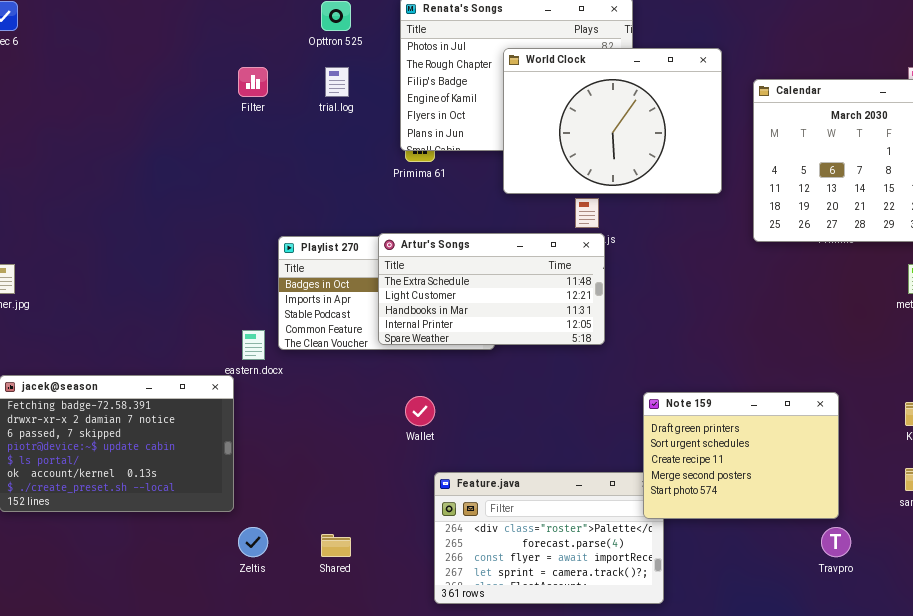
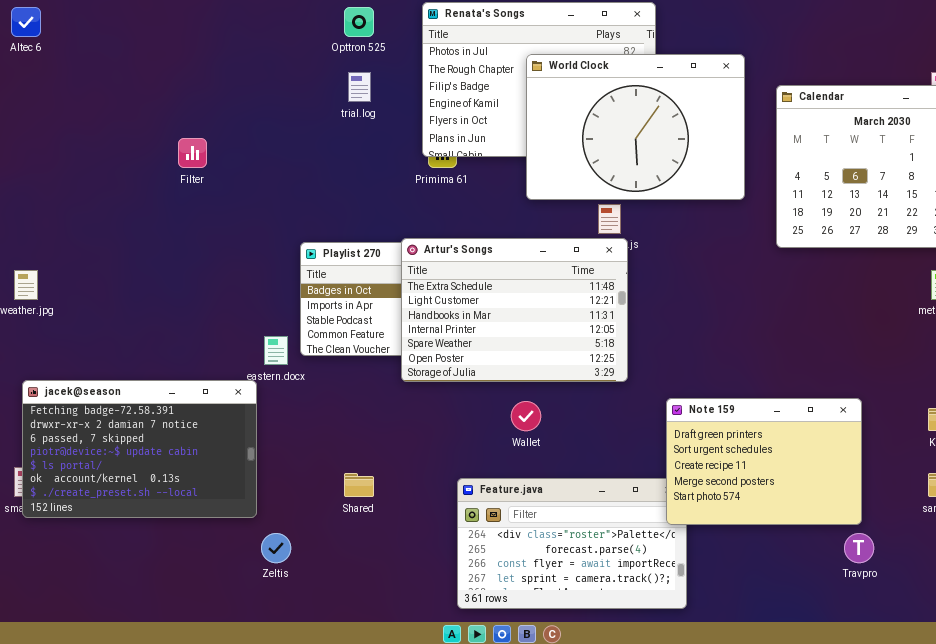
Filter: [238,67,268,97] -> [178,138,207,168], moved
Artur's Songs: [378,233,605,345] -> [401,238,628,382], resized
Wallet: [405,396,435,426] -> [511,401,541,431], moved
Shared: [321,534,351,557] -> [344,473,374,497], moved

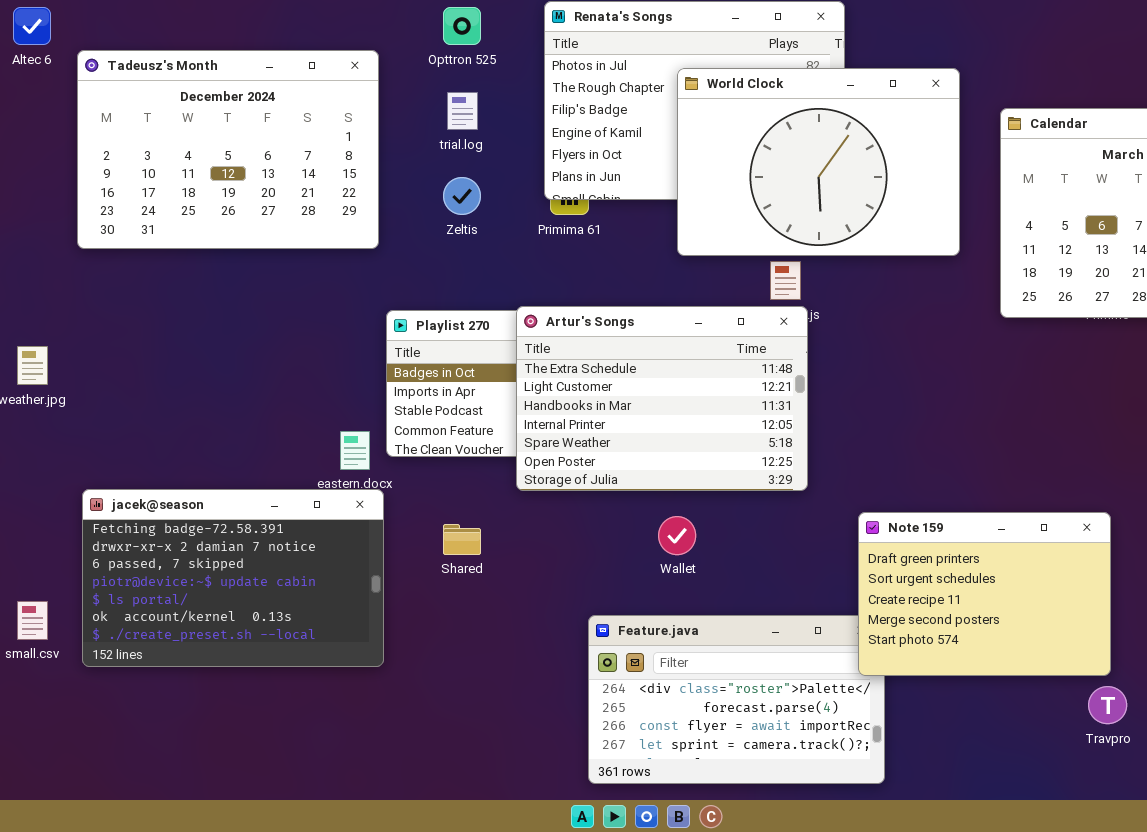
Tadeusz's Month: none -> [77,50,379,249], opened
jacek@season: [22,380,257,518] -> [82,489,384,667], moved
Shared: [344,473,374,497] -> [443,524,481,555], moved
Zeltis: [261,533,291,563] -> [443,177,481,215], moved

